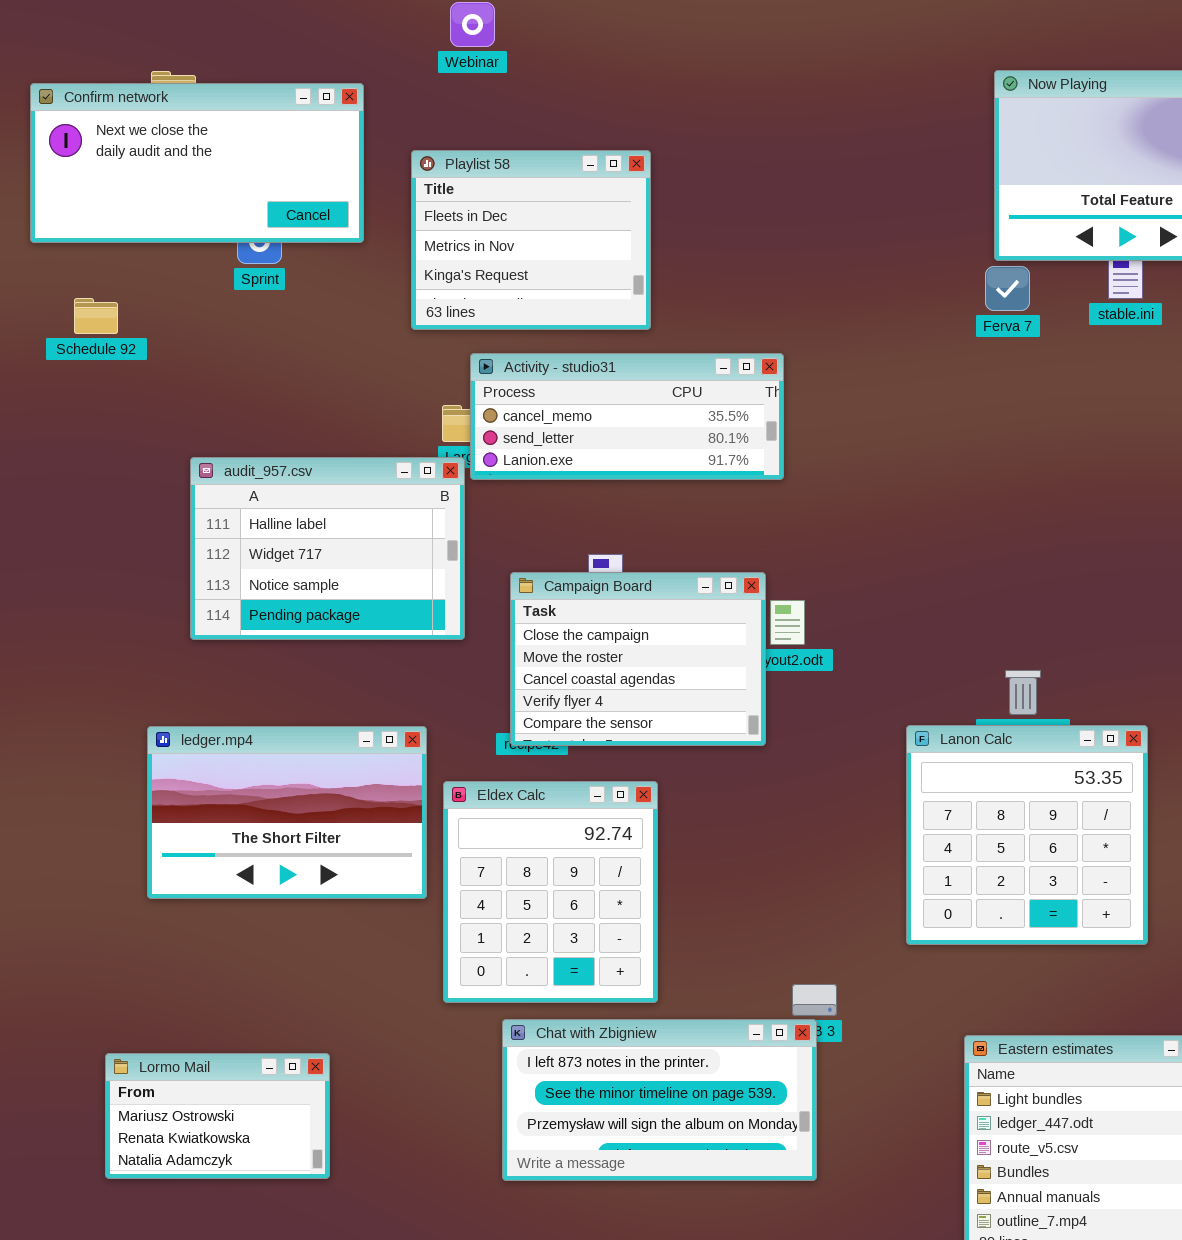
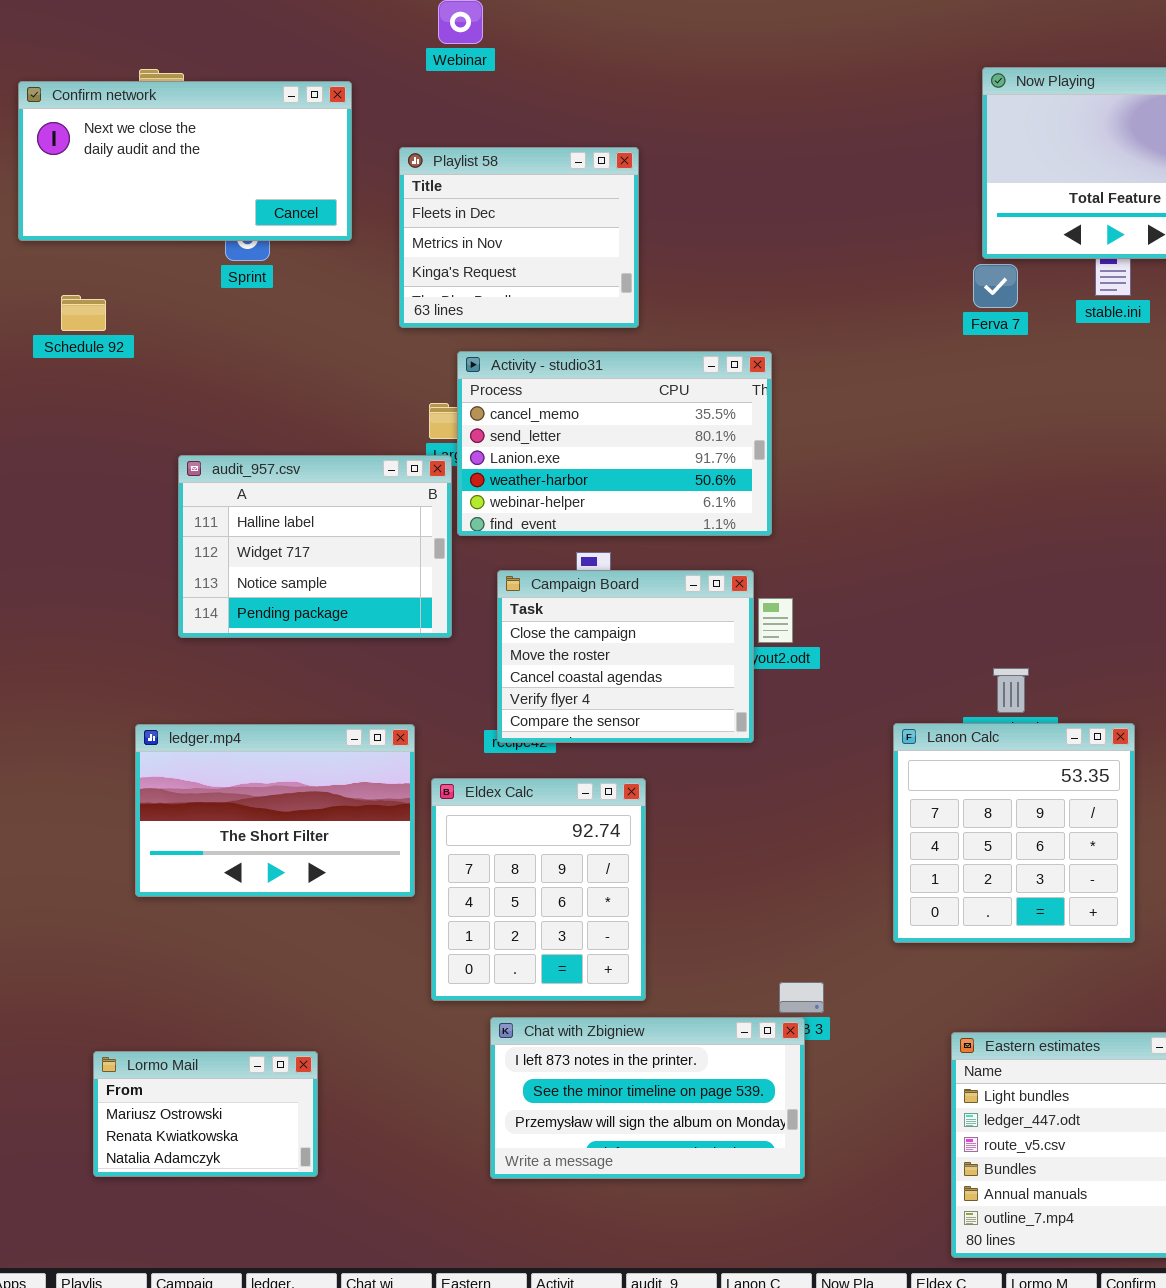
Activity - studio31: [470,353,784,480] -> [457,351,772,536], resized

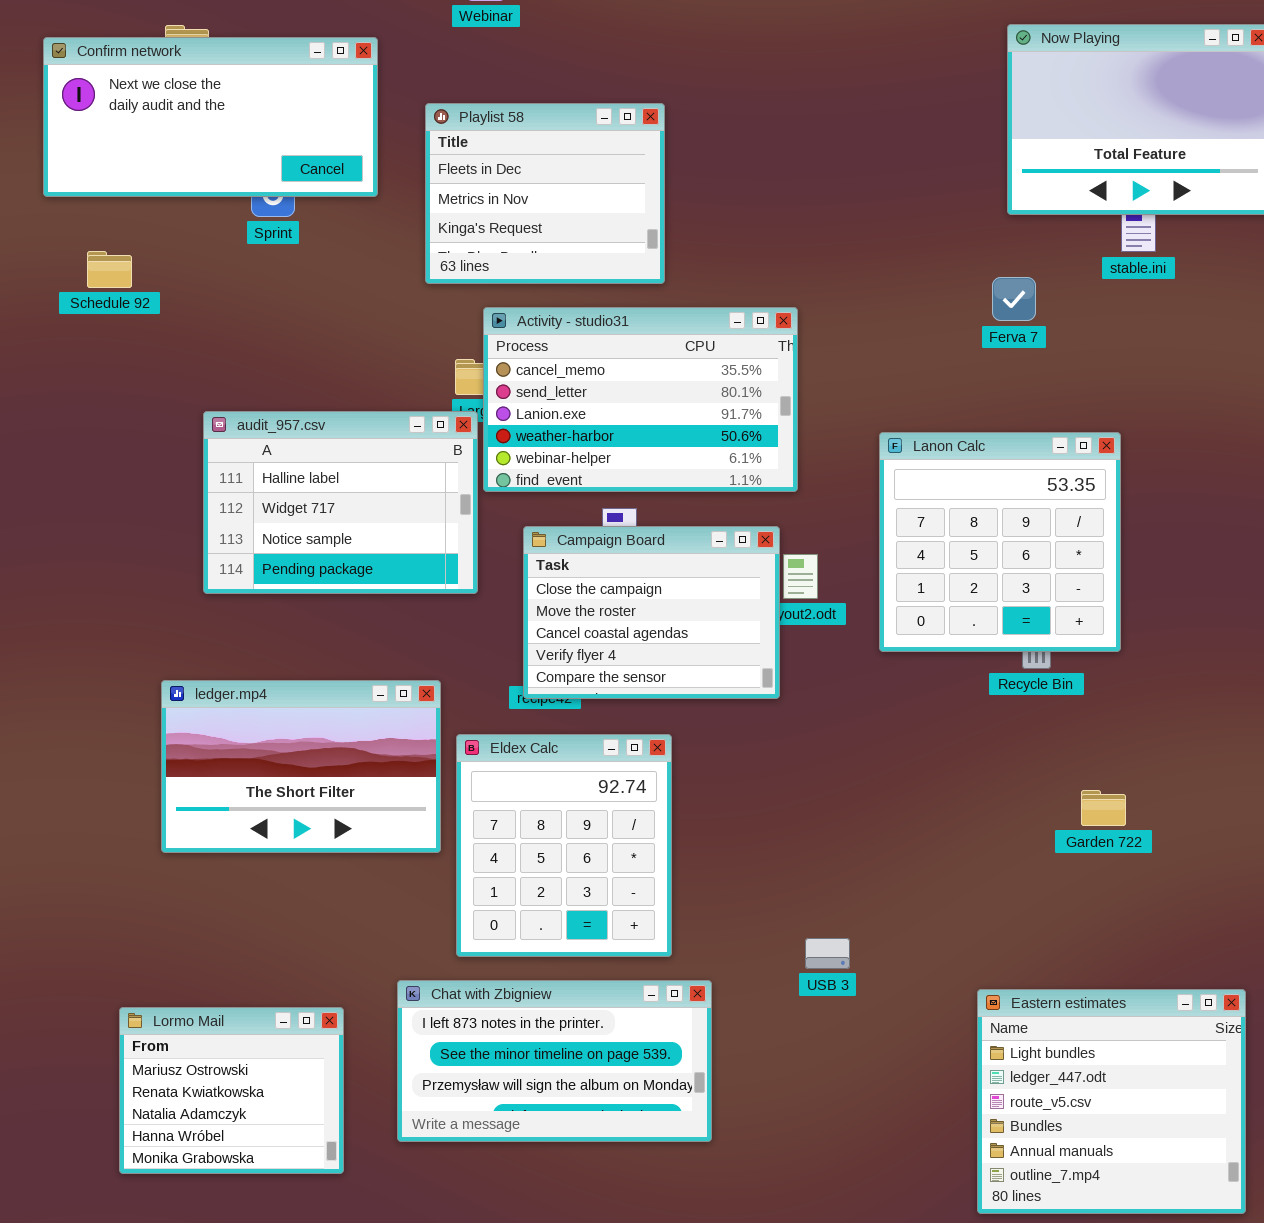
Ferva 7: [973,264,1018,308] -> [992,277,1036,321], moved
Lanon Calc: [893,723,1135,943] -> [879,432,1121,652], moved
Chat with Zbigniew: [490,1017,805,1179] -> [397,980,712,1142], moved
Lormo Mail: [93,1051,318,1177] -> [119,1007,344,1174], resized

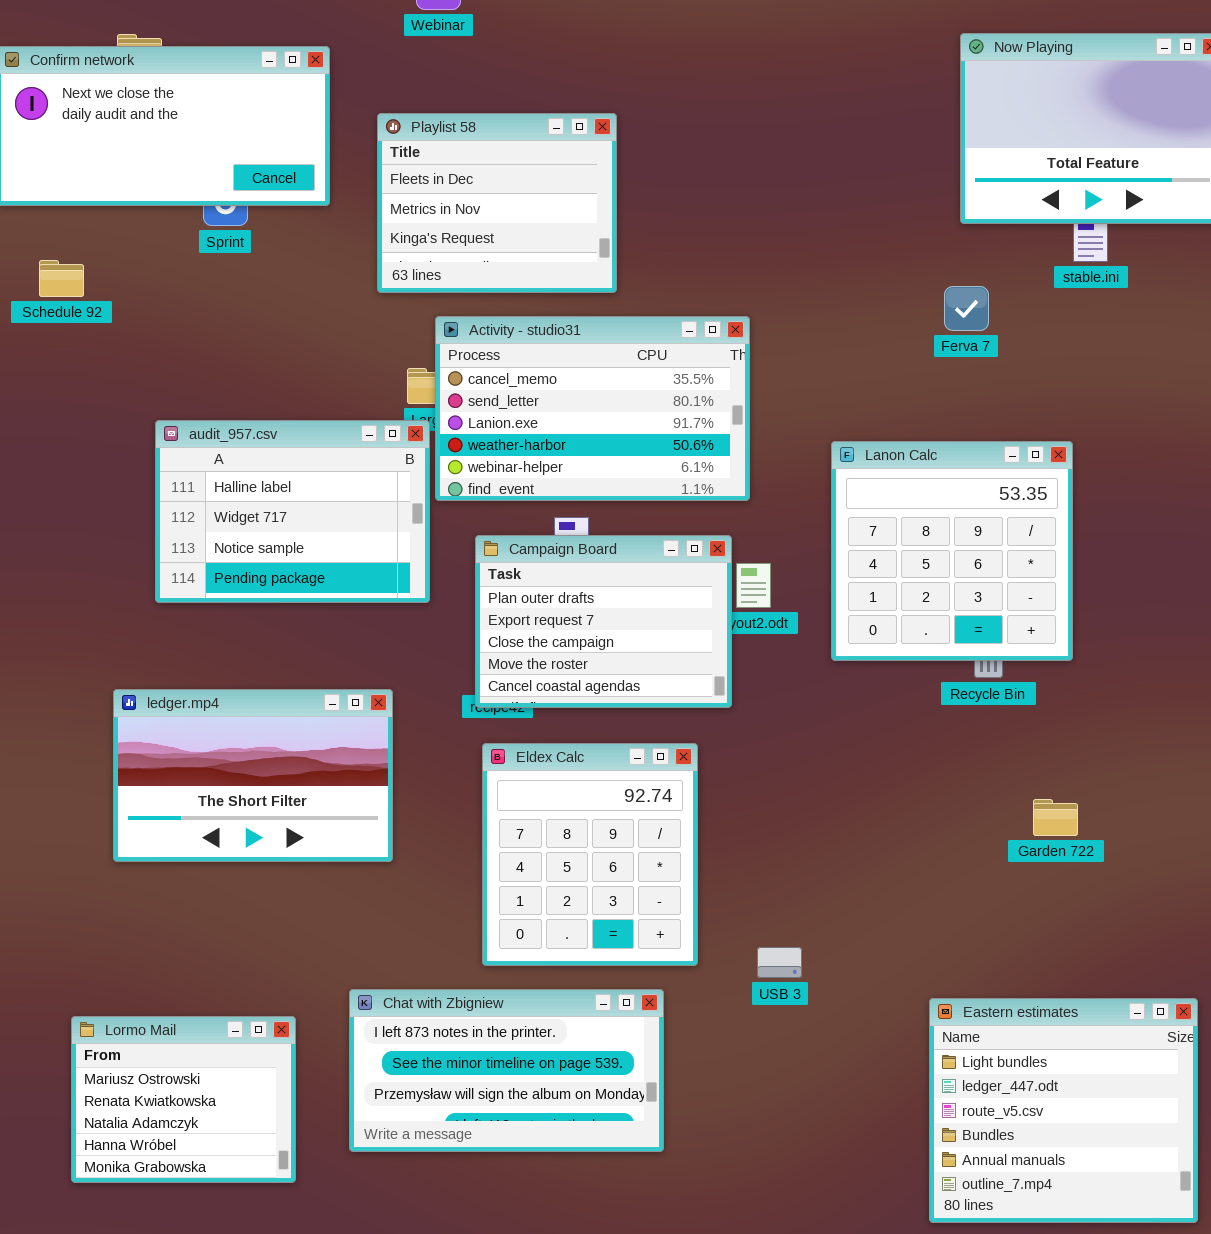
Campaign Board: [523,526,780,699] -> [475,535,732,708], scrolled up 2 rows
Eldex Calc: [456,734,672,957] -> [482,743,698,966], moved

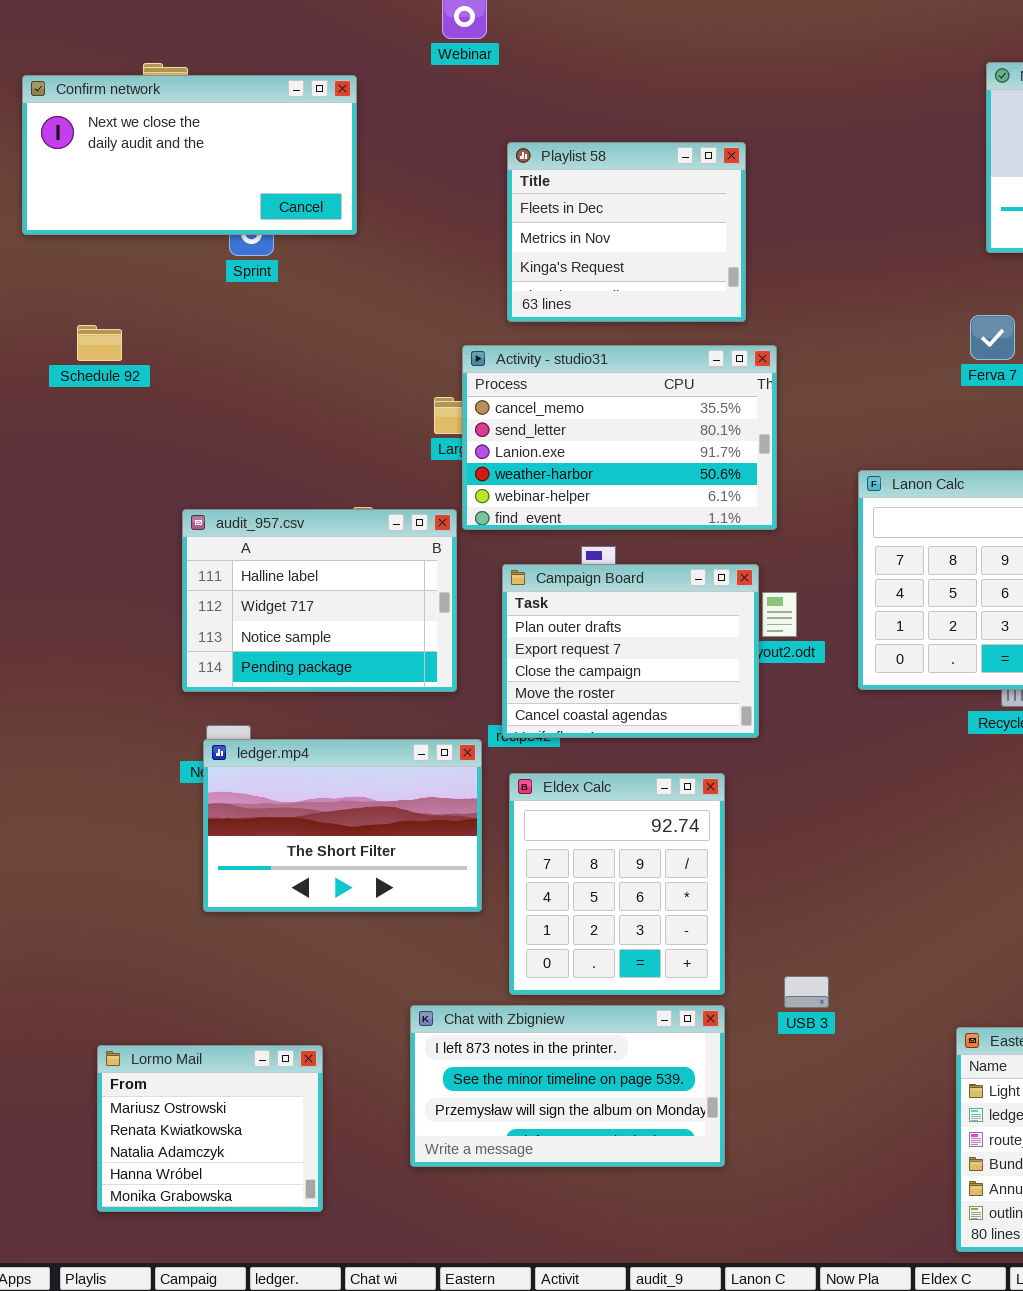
Playlist 58: [377,113,617,293] -> [507,142,746,322], moved
Schedule 92: [39,260,84,297] -> [77,325,122,361], moved
audit_957.csv: [155,420,430,603] -> [182,509,457,692], moved
ledger.mp4: [113,689,393,862] -> [203,739,482,912], moved
Chat with Zbigniew: [349,989,664,1152] -> [410,1005,725,1167], moved

